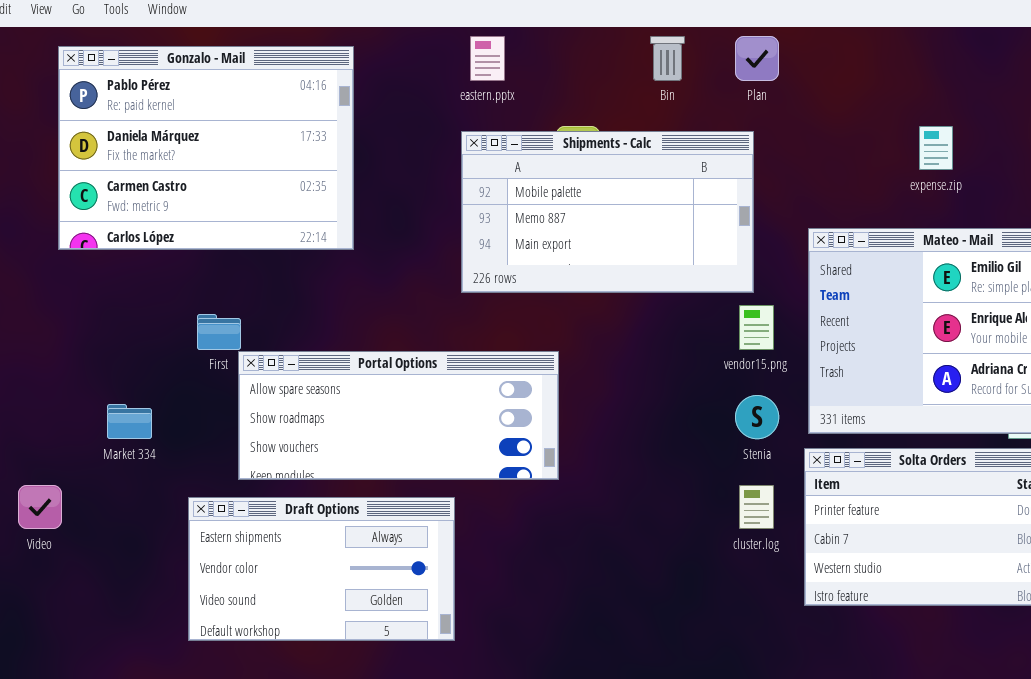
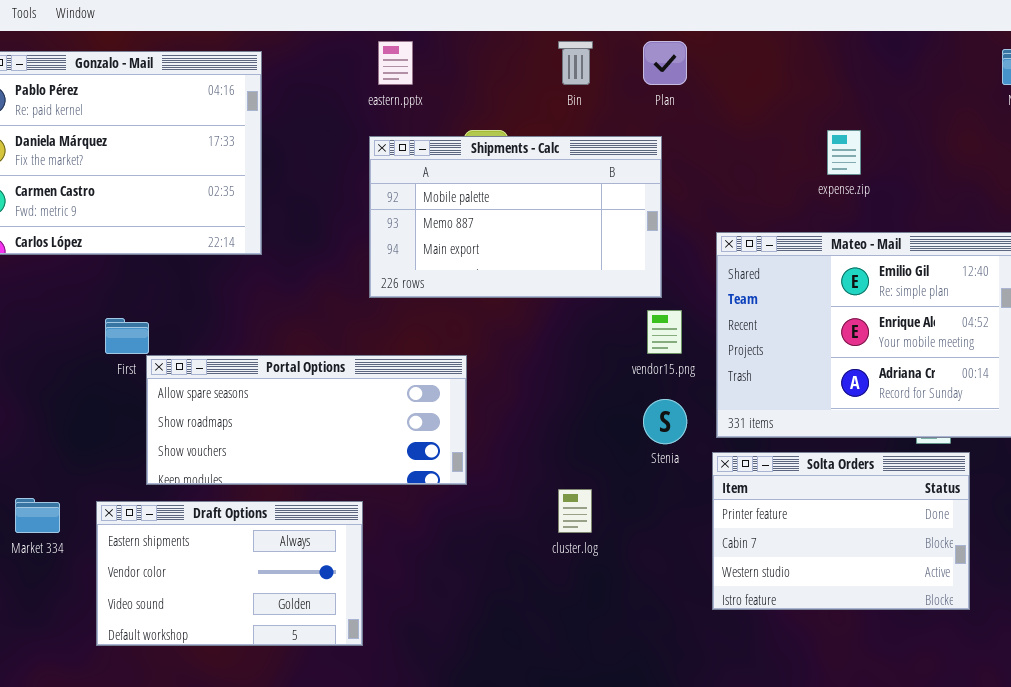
Market 334: [107,404,152,439] -> [15,498,60,533], moved
cluster.log: [739,485,774,529] -> [558,489,592,533], moved

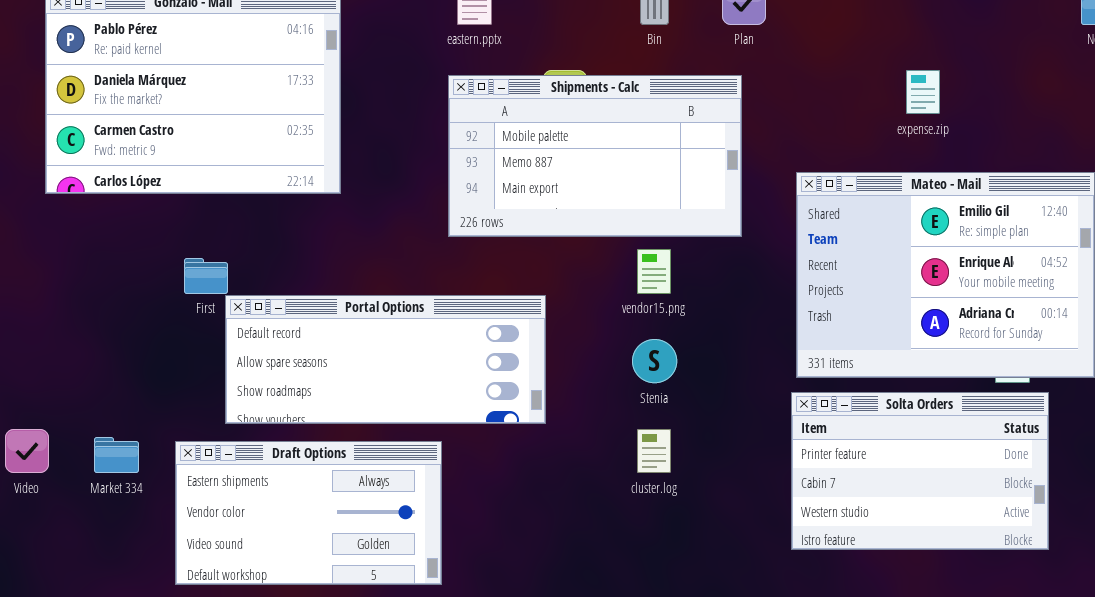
vendor15.png: [647,310,682,354] -> [637,249,671,294], moved
Portal Options: [146,355,467,485] -> [225,295,546,424], scrolled up 1 row
Stenia: [643,399,687,444] -> [632,339,677,383], moved

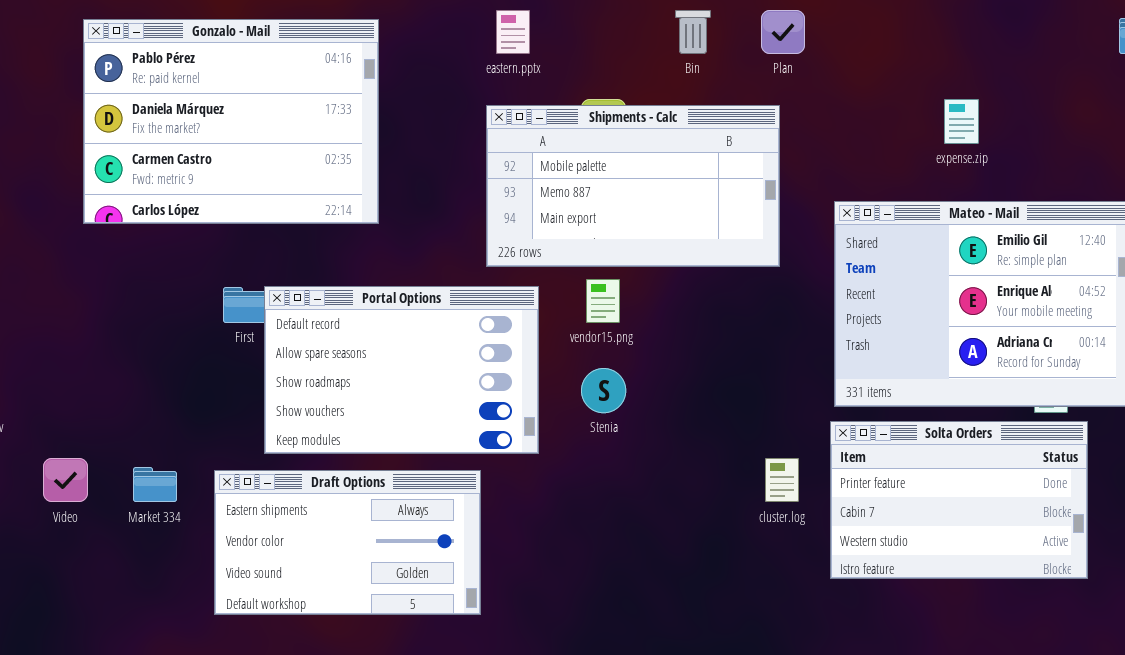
vendor15.png: [637,249,671,294] -> [586,279,620,323], moved
Portal Options: [225,295,546,424] -> [264,286,539,454], resized
Stenia: [632,339,677,383] -> [581,368,626,413], moved
cluster.log: [637,429,671,473] -> [765,458,799,502], moved

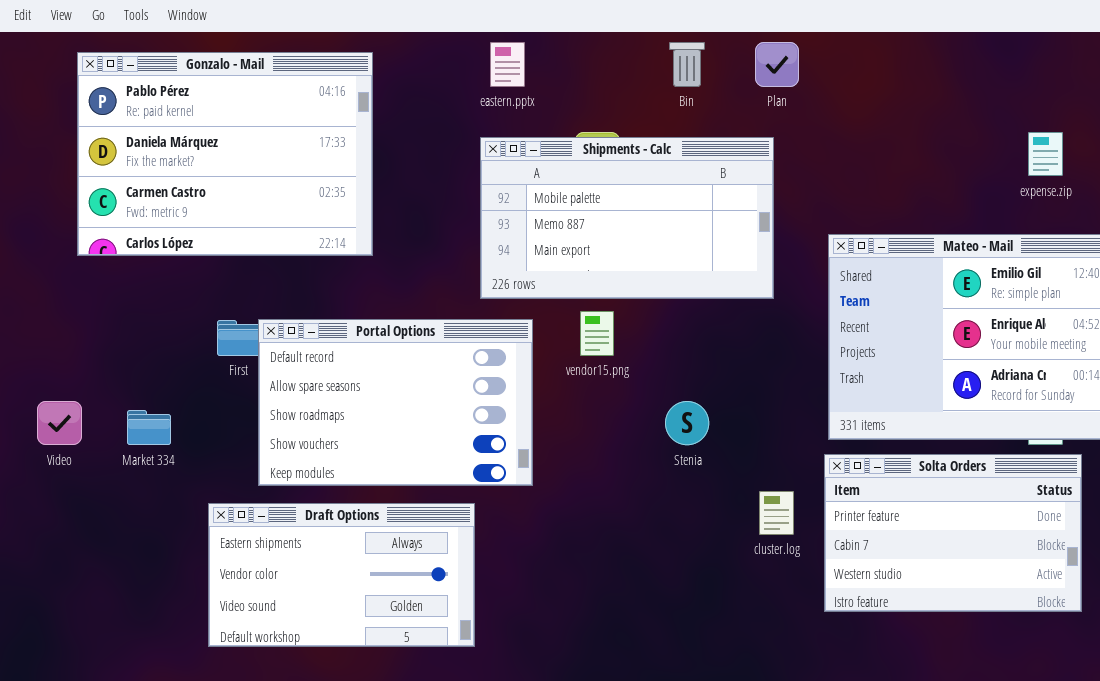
expense.zip: [944,99,979,144] -> [1028,132,1063,176], moved
Stenia: [581,368,626,413] -> [665,401,709,445], moved
Video: [43,458,88,502] -> [37,401,82,445], moved
Market 334: [133,467,177,502] -> [127,410,171,445], moved

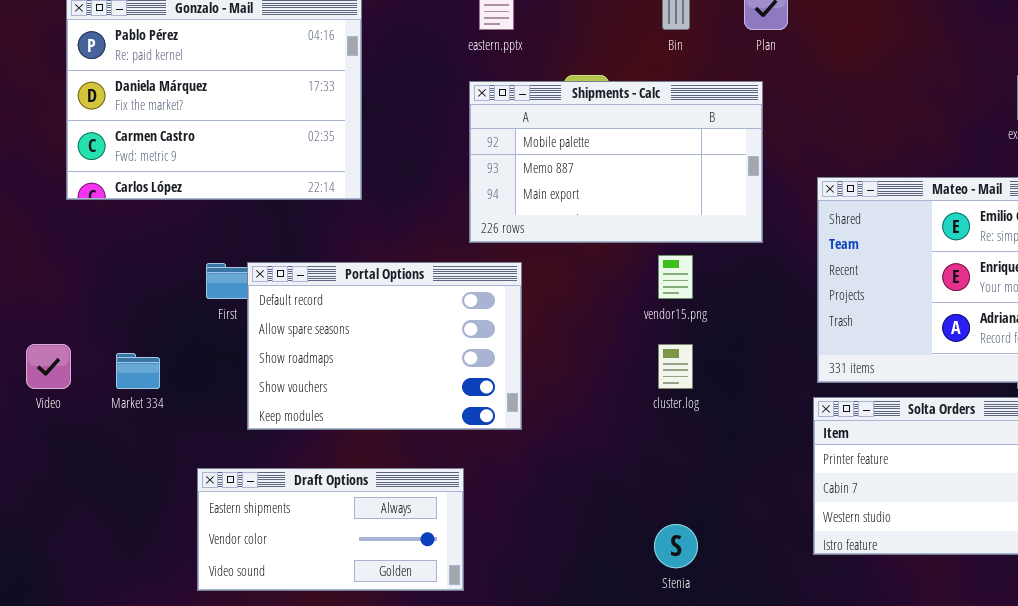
vendor15.png: [580,311,614,356] -> [658,255,693,299], moved
Stenia: [665,401,709,445] -> [654,524,698,568], moved
cluster.log: [759,491,794,535] -> [658,344,693,389], moved
Draft Options: [208,503,475,647] -> [197,468,464,591], resized

